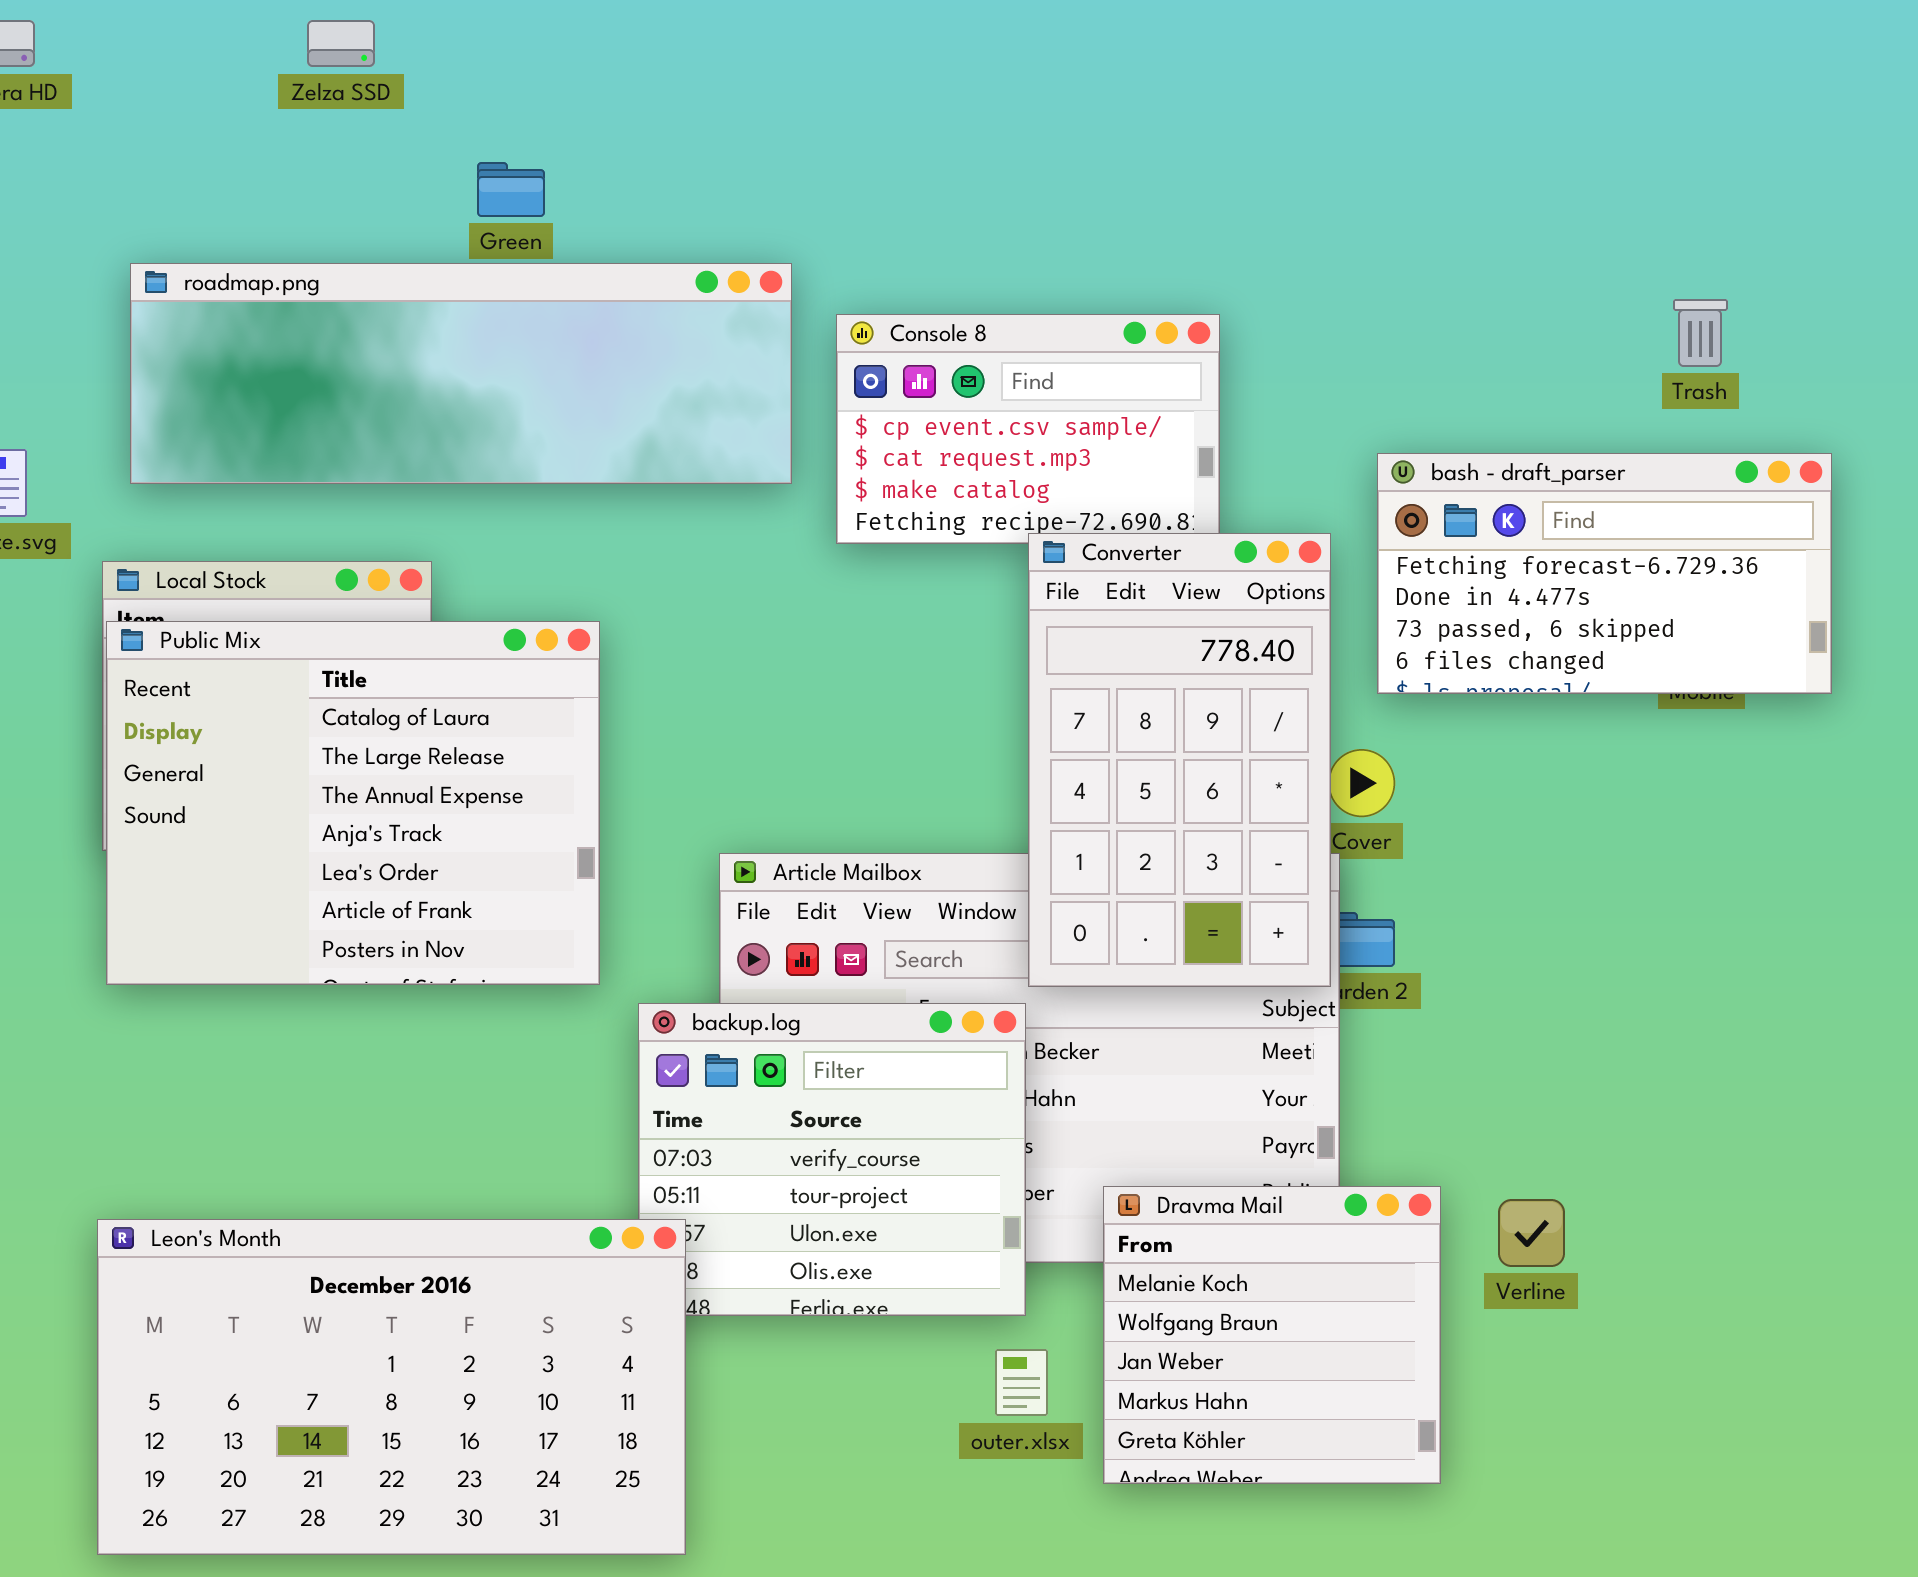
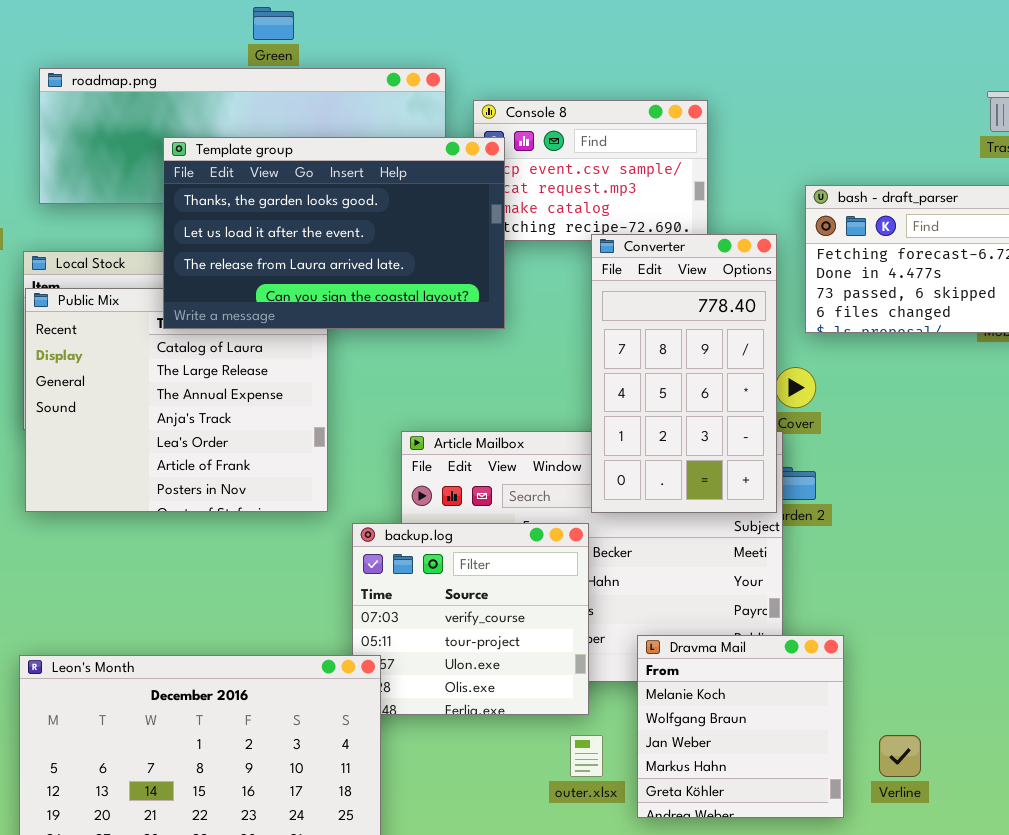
Template group: none -> [163,137,505,329], opened
Verline: [1498,1199,1565,1267] -> [879,735,921,777], moved

